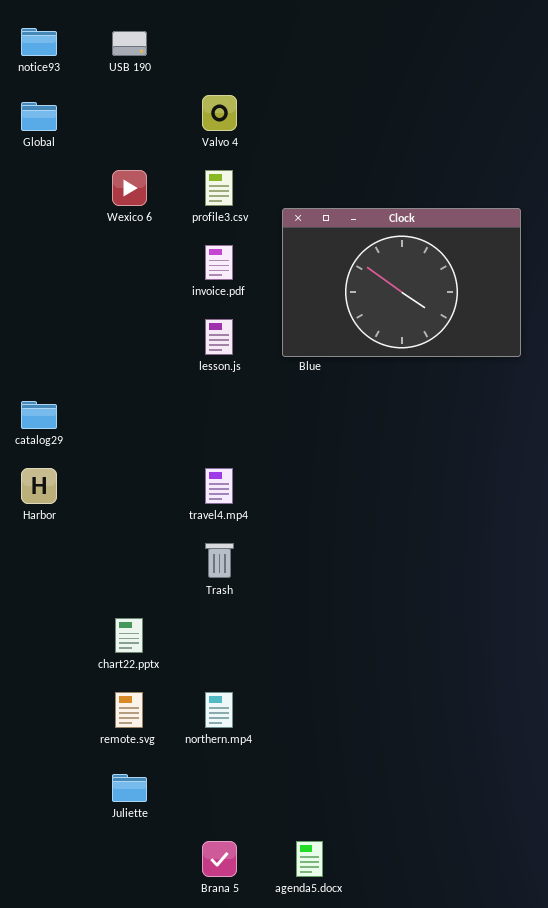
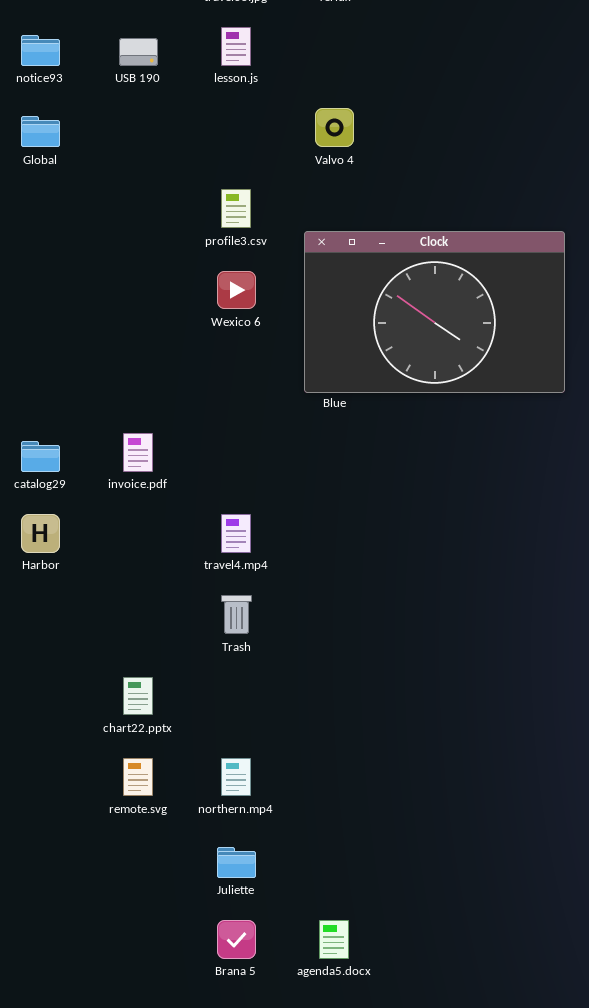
Valvo 4: [202,95,237,131] -> [315,108,354,147], moved
Wexico 6: [112,170,147,206] -> [217,271,256,309], moved
invoice.pdf: [205,245,233,280] -> [123,433,153,472], moved
lesson.js: [205,319,233,355] -> [221,27,251,66], moved
Juliette: [112,774,147,802] -> [217,847,256,878], moved

